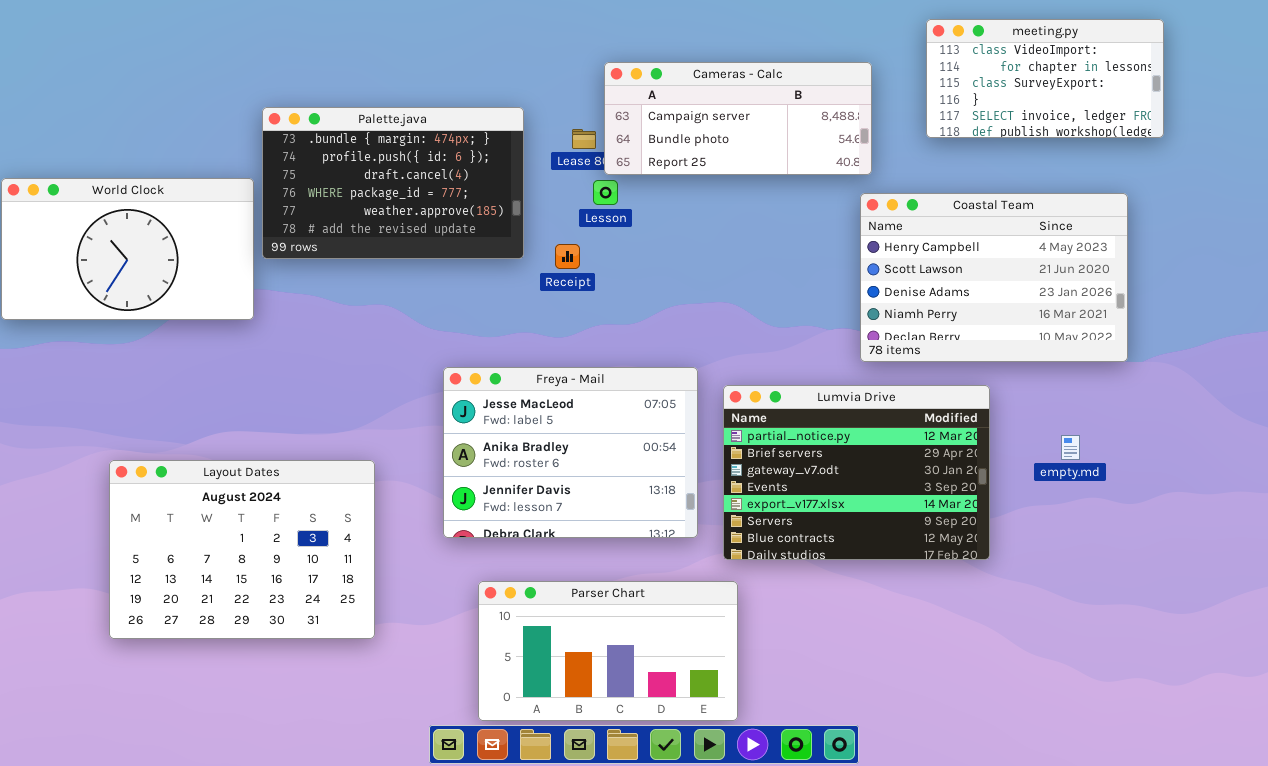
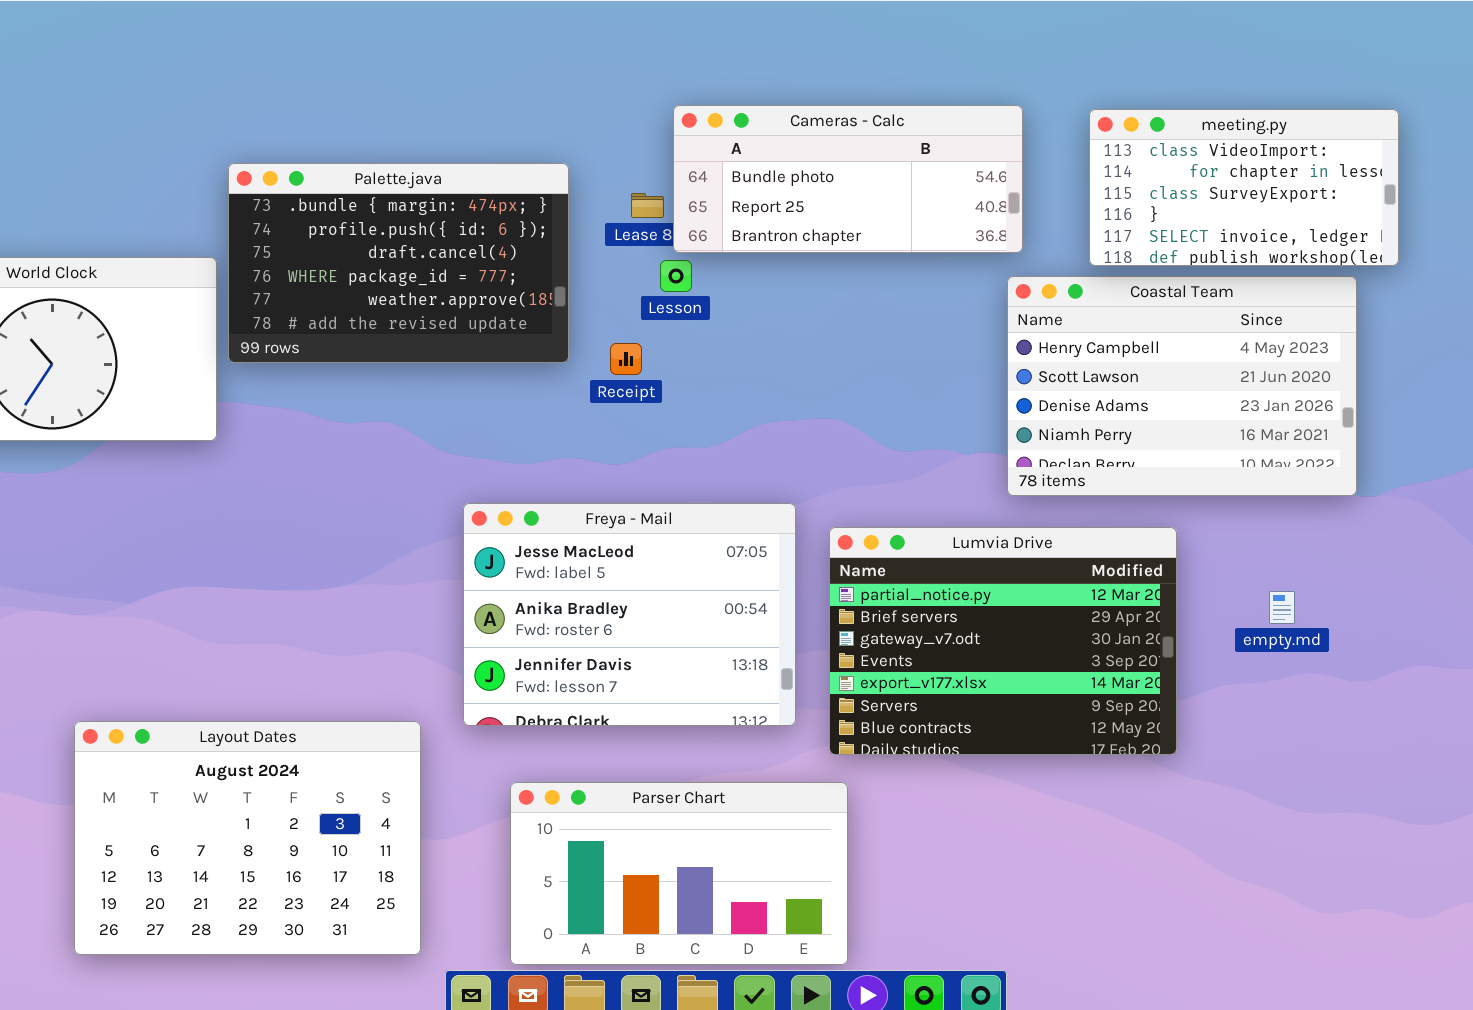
meeting.py: [926,19,1164,138] -> [1089,109,1399,266], moved
Cameras - Calc: [604,62,872,175] -> [673,105,1023,253], scrolled down 1 row
Layout Dates: [109,460,375,639] -> [74,721,421,955], moved

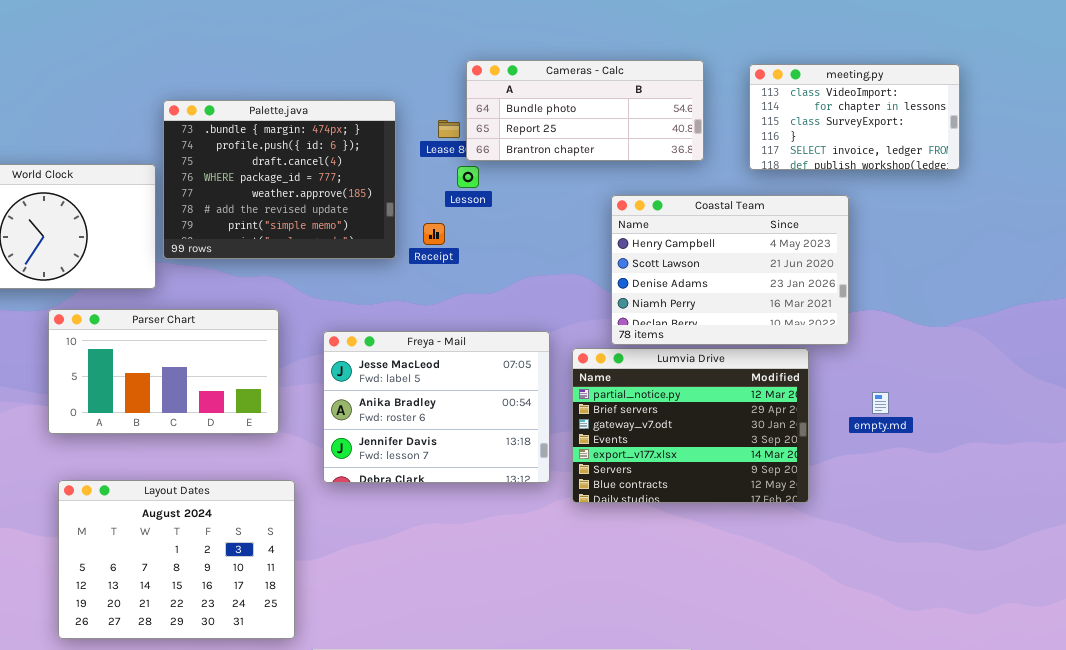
Palette.java: [228,163,569,363] -> [163,100,396,259], resized
Coastal Team: [1007,276,1357,496] -> [611,195,849,345], moved
Parser Chart: [510,782,848,965] -> [48,309,279,434], moved

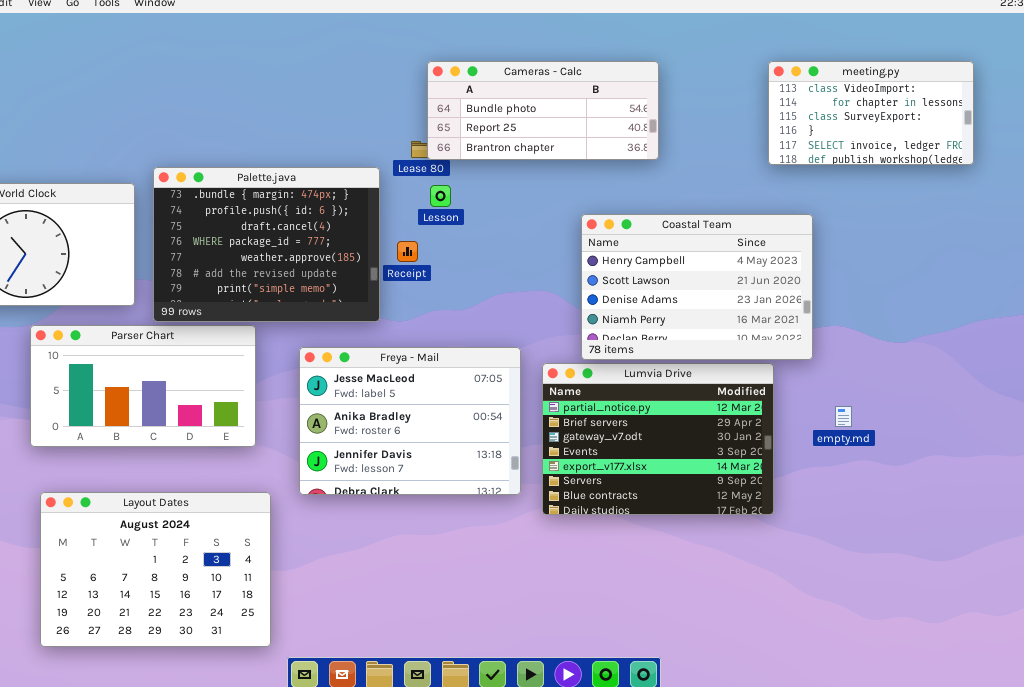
Cameras - Calc: [466,60,704,161] -> [427,61,659,160], moved
meeting.py: [749,64,960,170] -> [768,61,974,165], moved
Palette.java: [163,100,396,259] -> [153,167,380,322], moved

